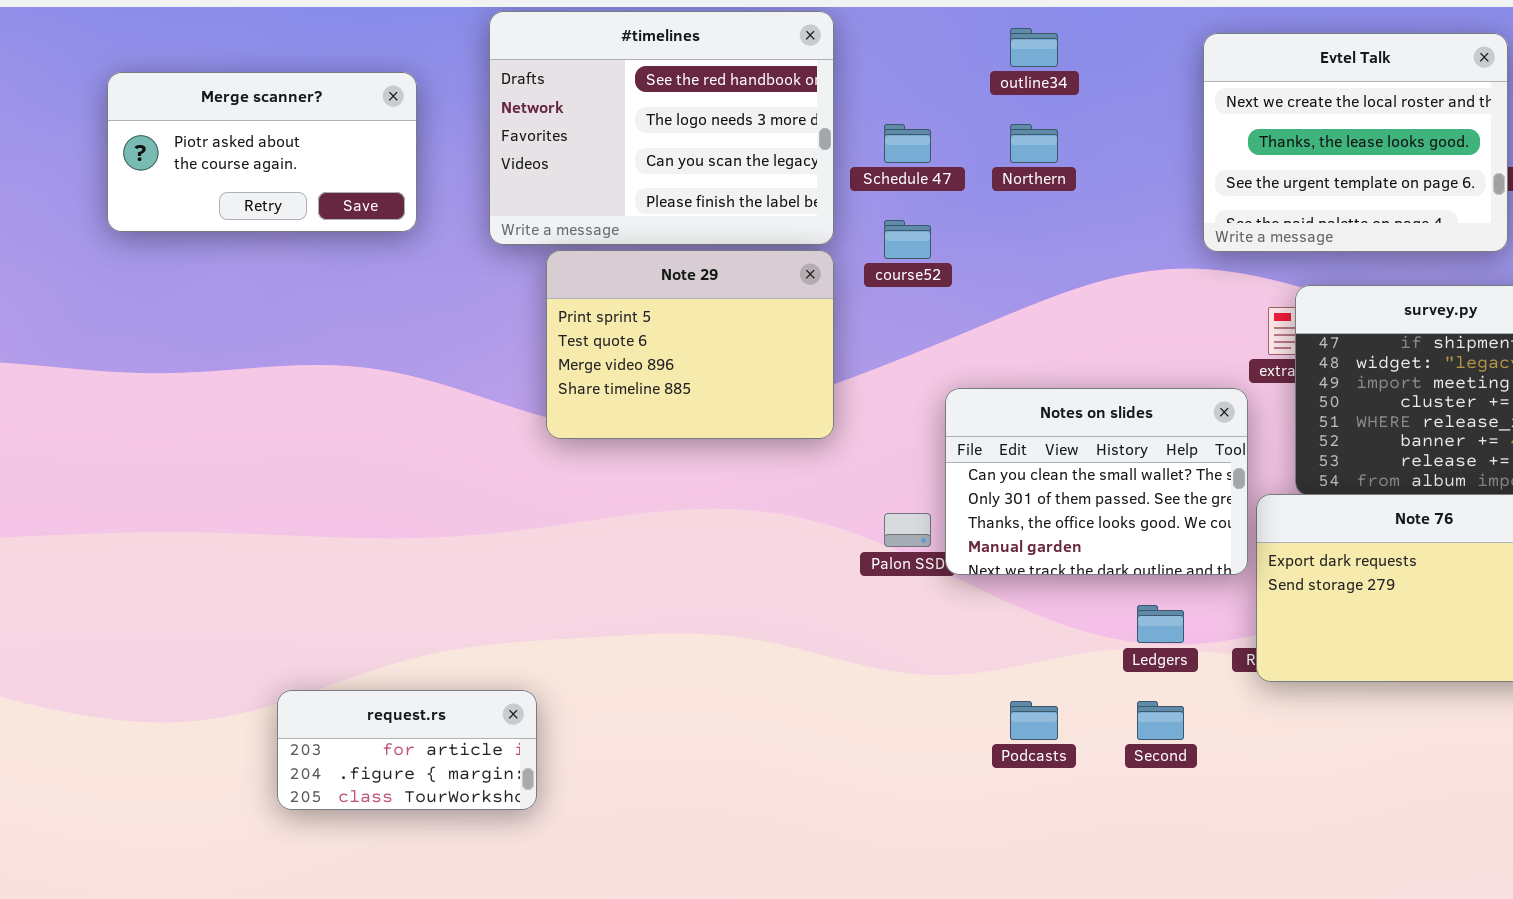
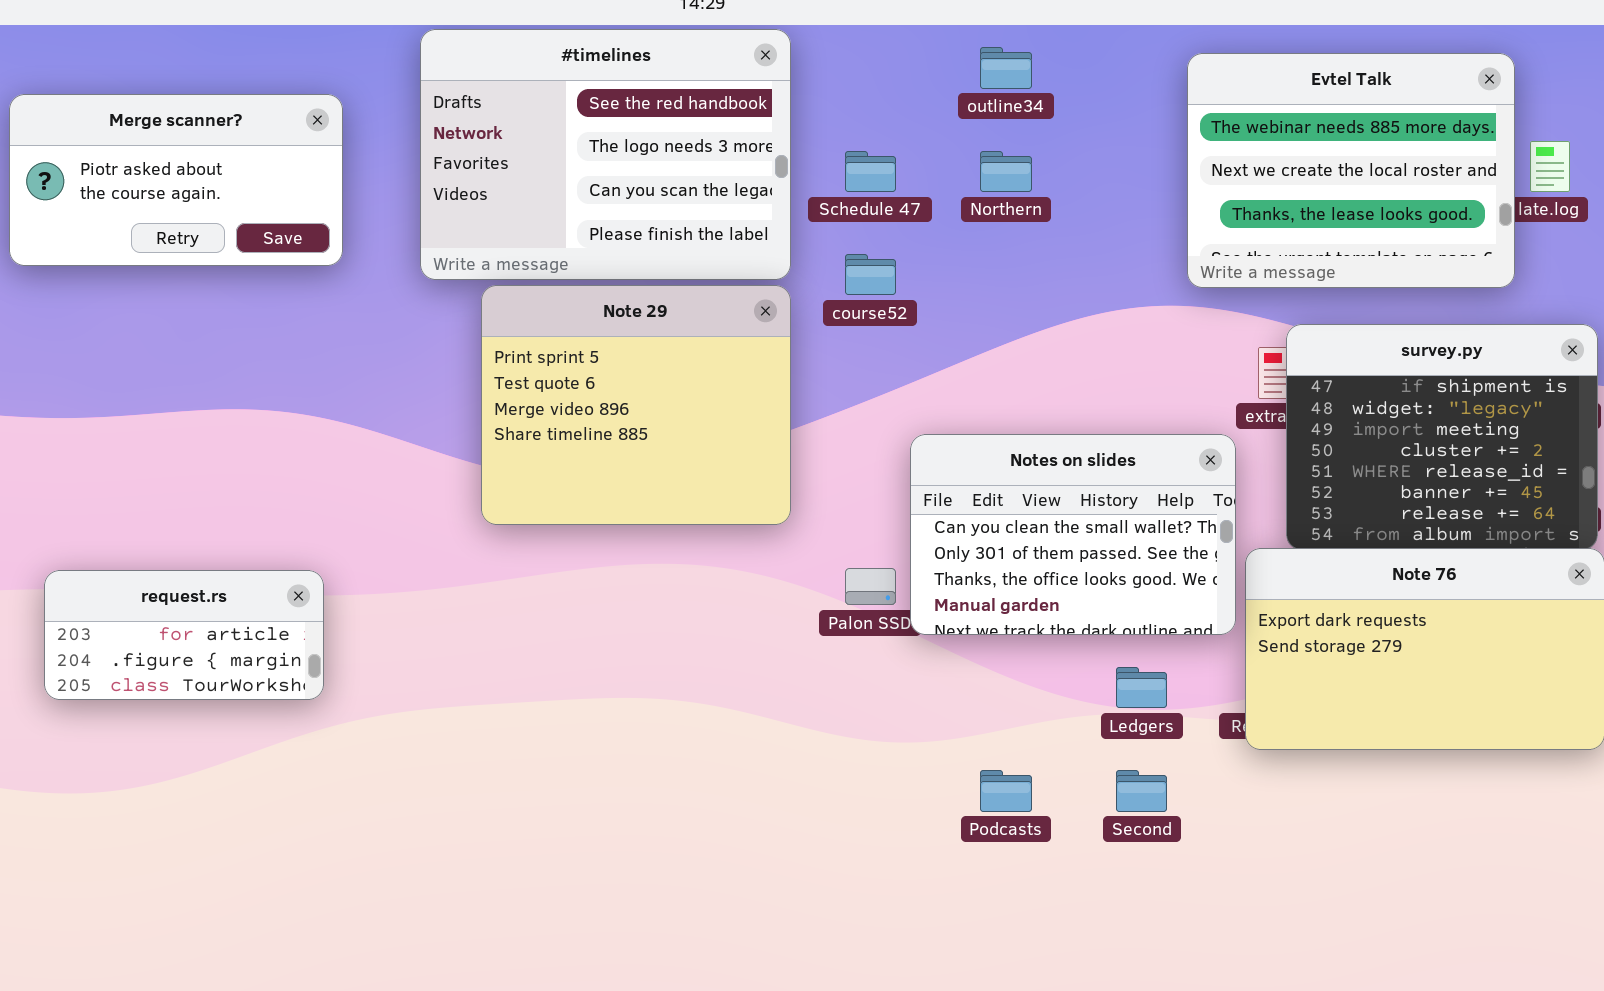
Evtel Talk: [1203,33,1508,252] -> [1187,53,1515,288], scrolled up 1 row
Note 29: [546,250,834,439] -> [481,285,791,525], resized
request.rs: [277,690,537,810] -> [44,570,324,700], moved

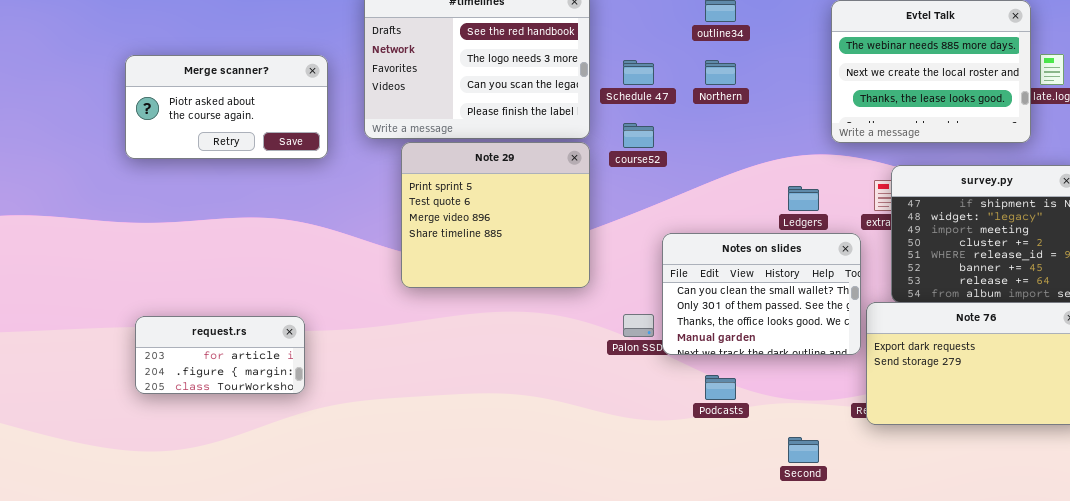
Merge scanner?: [9,94,343,266] -> [125,55,328,159], moved
Ledgers: [1116,667,1167,708] -> [788,186,819,211], moved
Podcasts: [980,770,1032,812] -> [705,375,736,400], moved

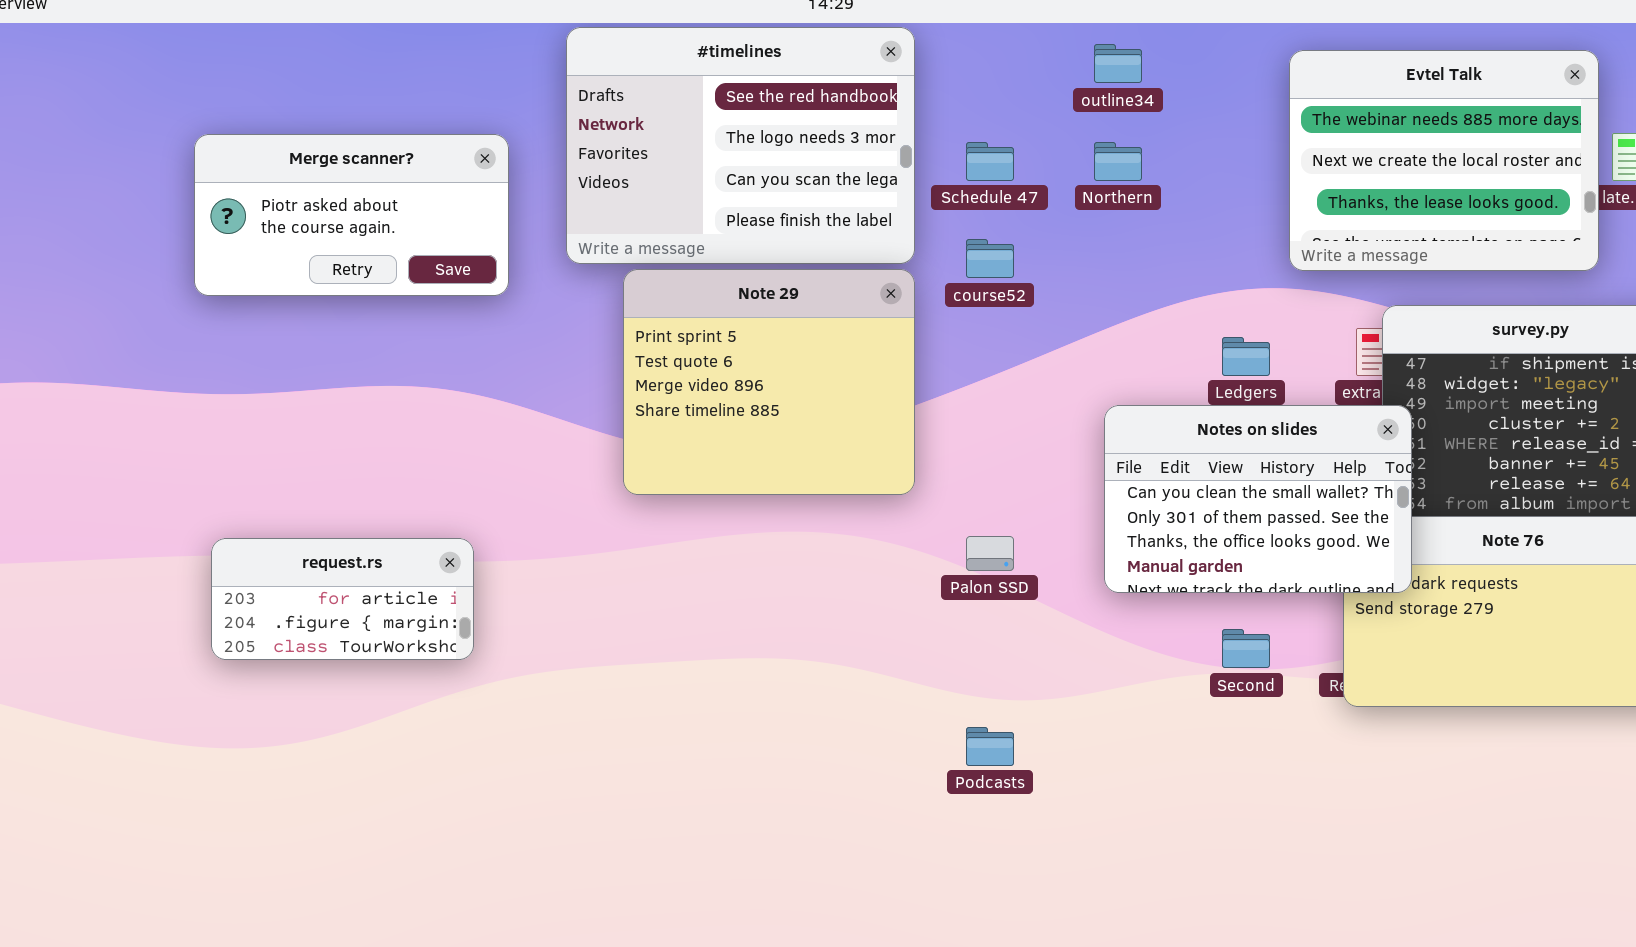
Notes on slides: [662,233,861,355] -> [1104,405,1412,593], moved
Podcasts: [705,375,736,400] -> [966,727,1014,766], moved
Second: [788,437,819,463] -> [1222,629,1270,668], moved

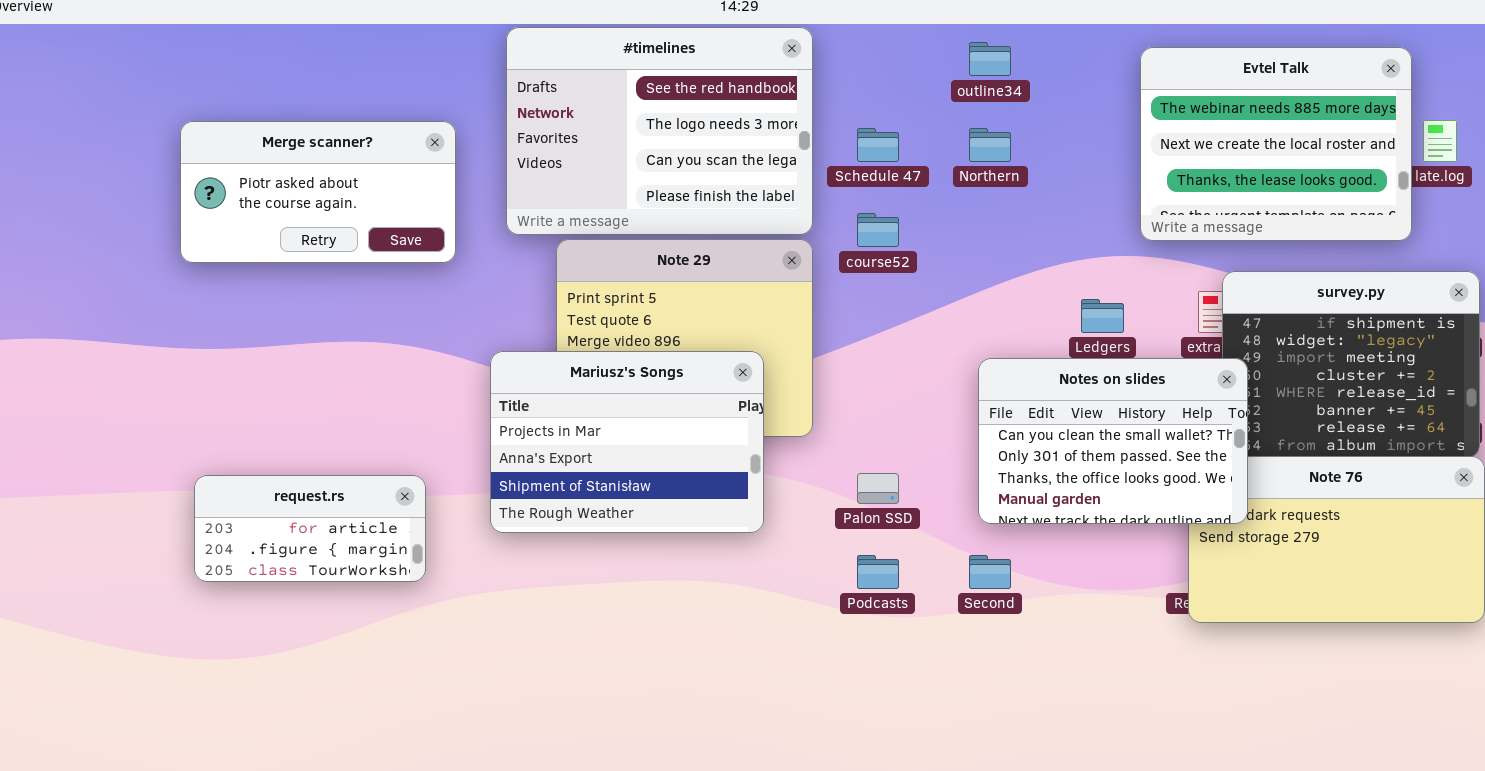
Mariusz's Songs: none -> [490,351,764,533], opened
Second: [1222,629,1270,668] -> [969,555,1011,589], moved
Podcasts: [966,727,1014,766] -> [857,555,899,589], moved

